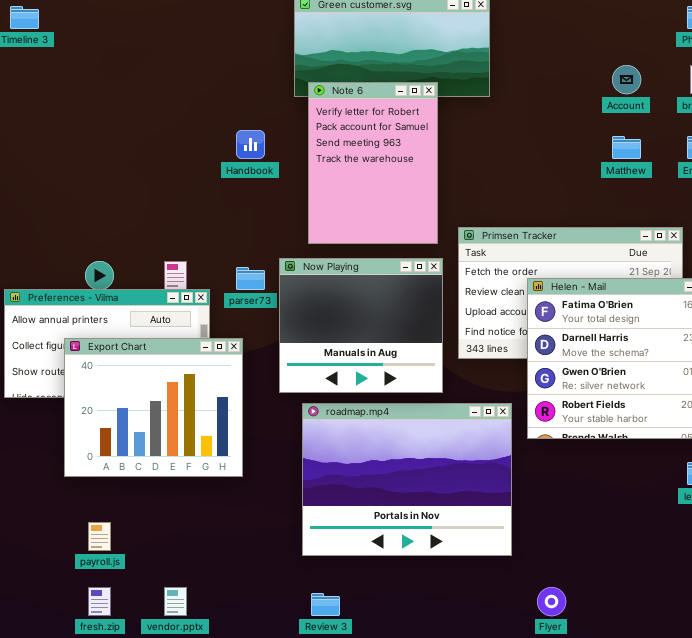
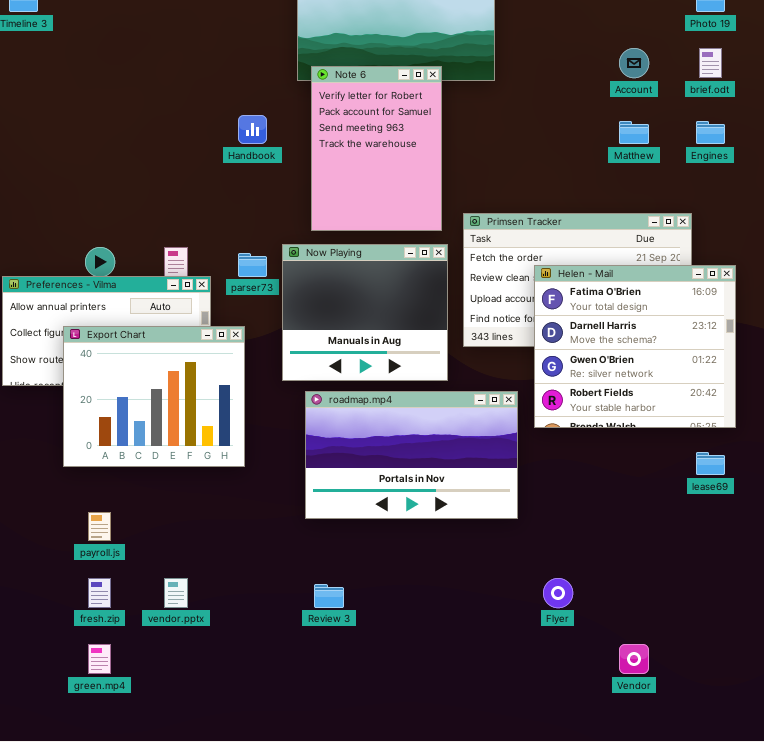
roadmap.mp4: [302,403,512,556] -> [305,391,518,519], resized

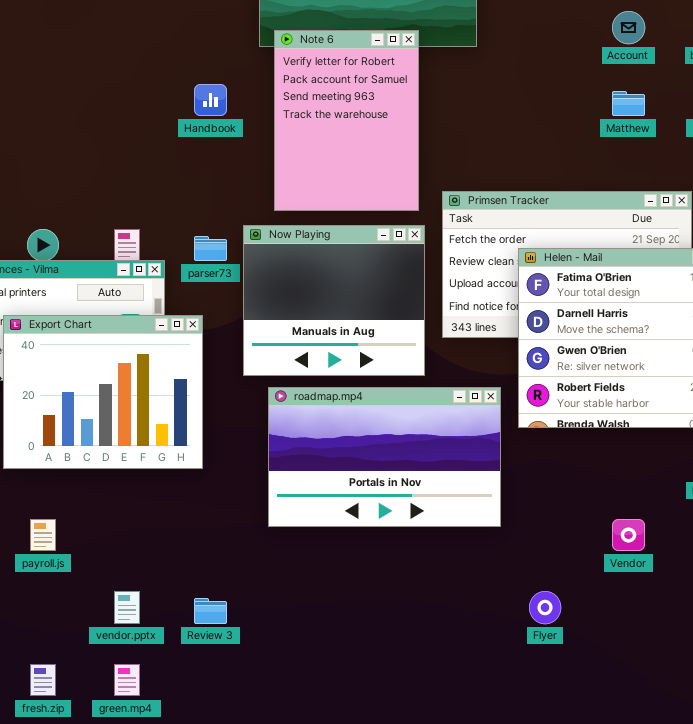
fresh.zip: [88,578,111,608] -> [30,664,56,696], moved
Review 3: [314,584,344,608] -> [194,598,227,624], moved
green.mp4: [88,644,111,674] -> [114,664,140,696], moved
Vendor: [619,644,649,674] -> [612,519,645,551], moved

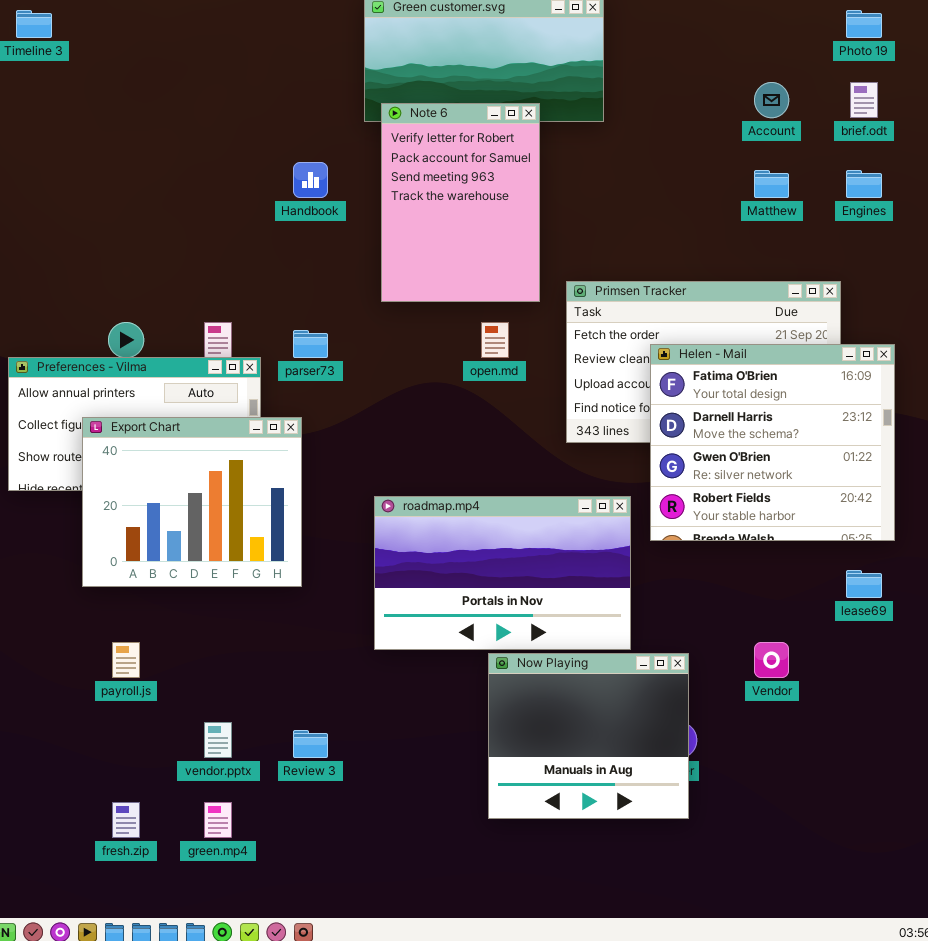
Now Playing: [243,225,425,376] -> [488,653,689,819], moved

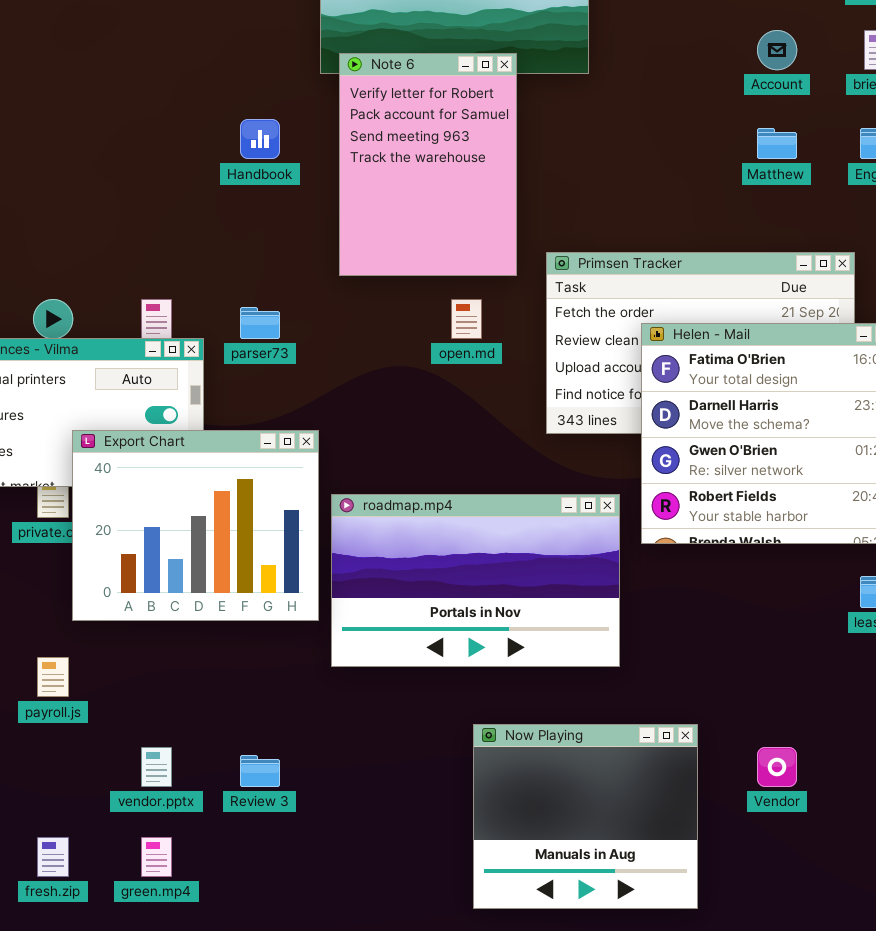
Export Chart: [82,417,302,587] -> [72,430,319,621], moved
Vendor: [754,642,789,678] -> [757,747,797,787], moved
Now Playing: [488,653,689,819] -> [473,724,698,909], moved

